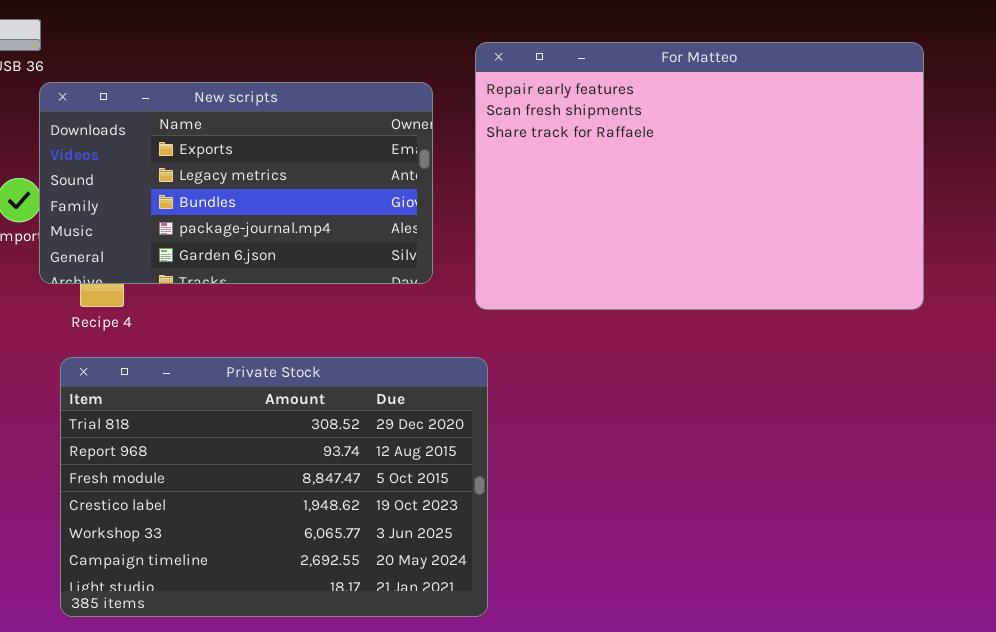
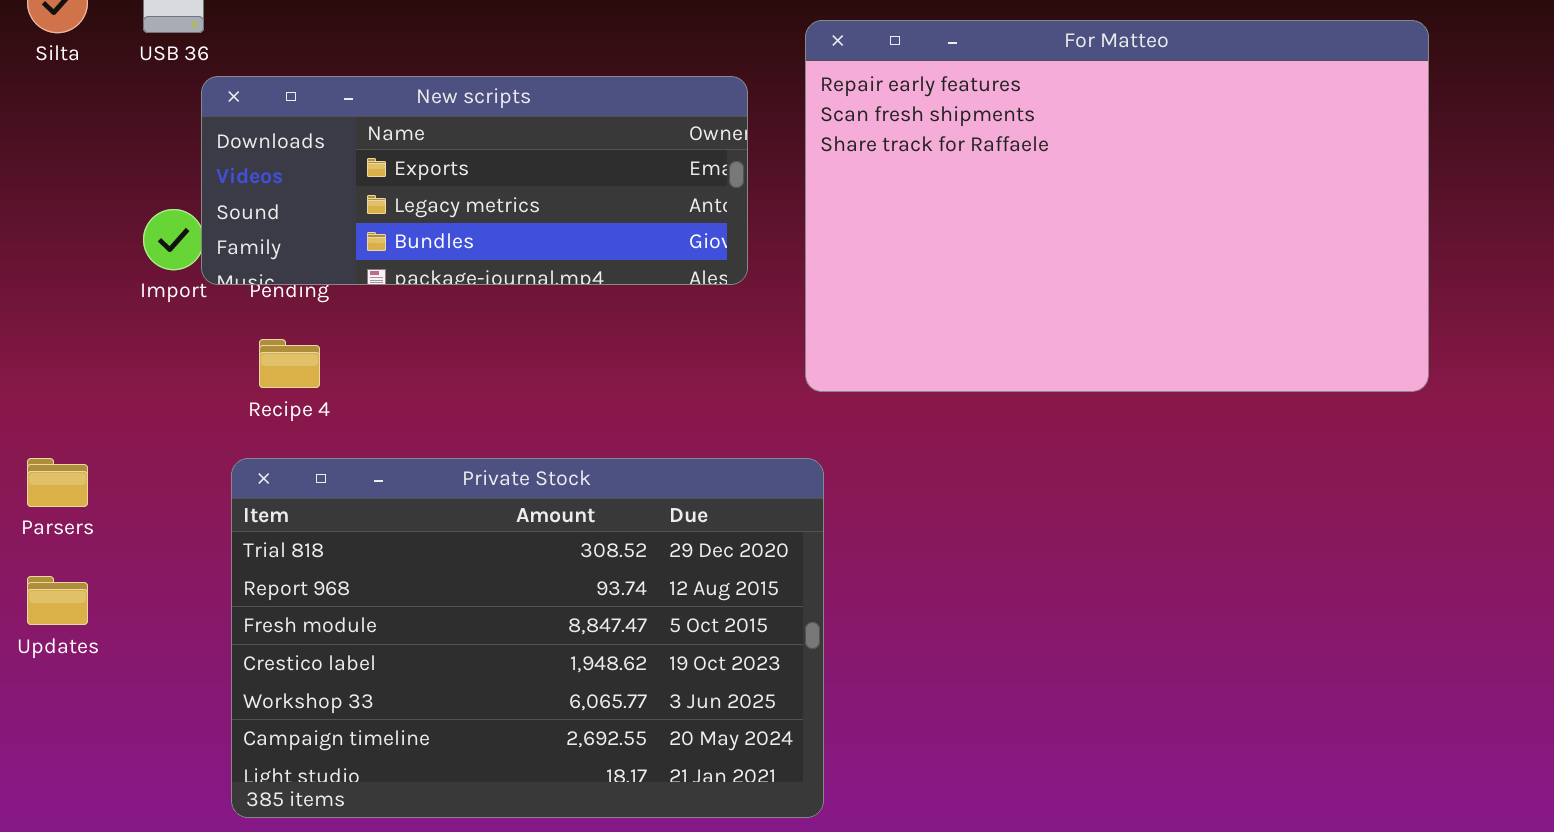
New scripts: [39,82,433,284] -> [201,76,748,285], resized

